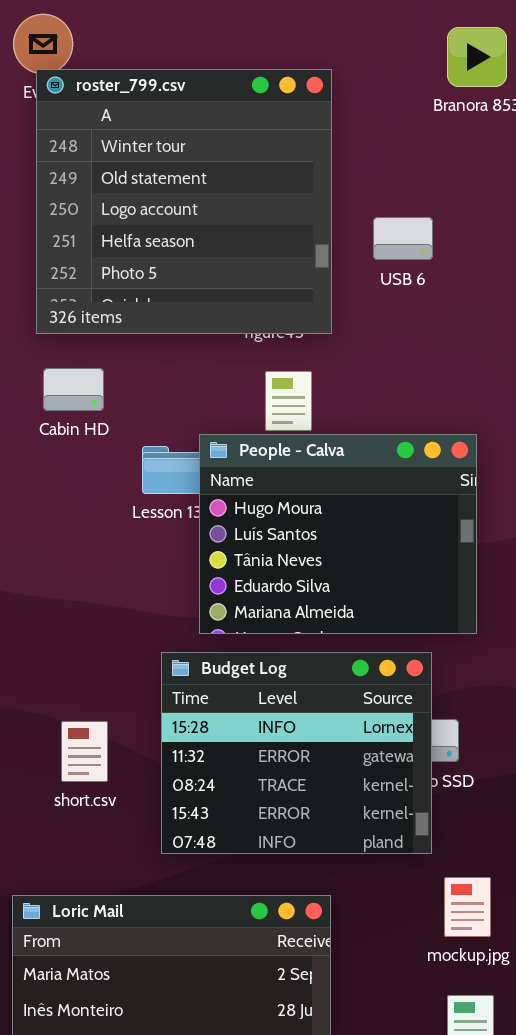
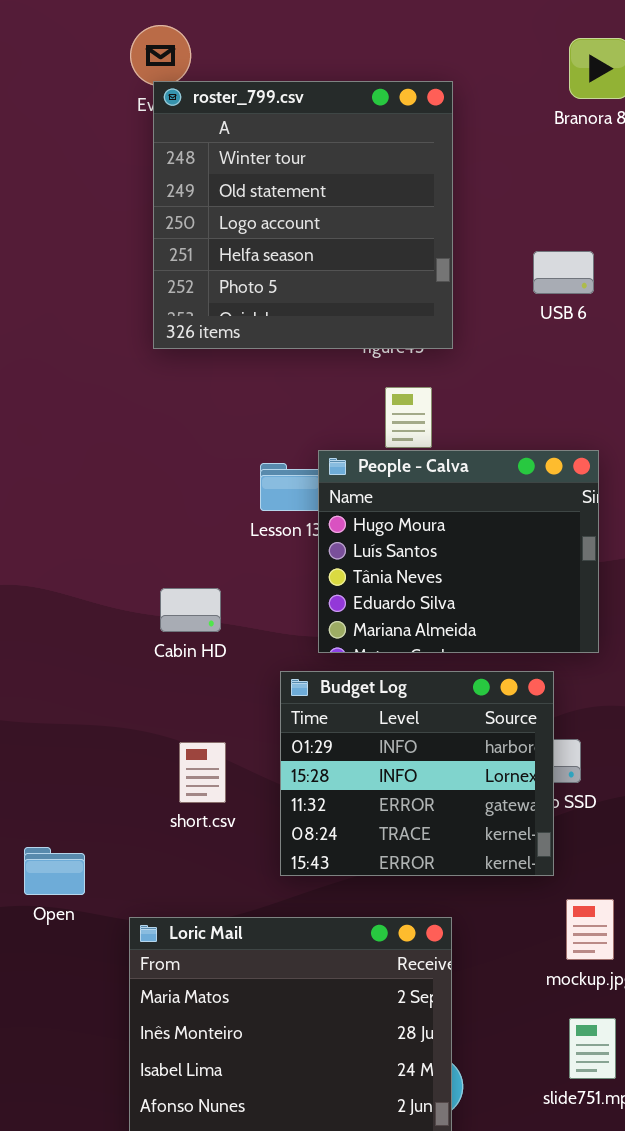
USB 6: [373,217,433,260] -> [533,251,594,294], moved
Cabin HD: [43,368,104,411] -> [160,588,221,632], moved
Budget Log: [161,652,432,854] -> [280,671,554,876], scrolled up 1 row

